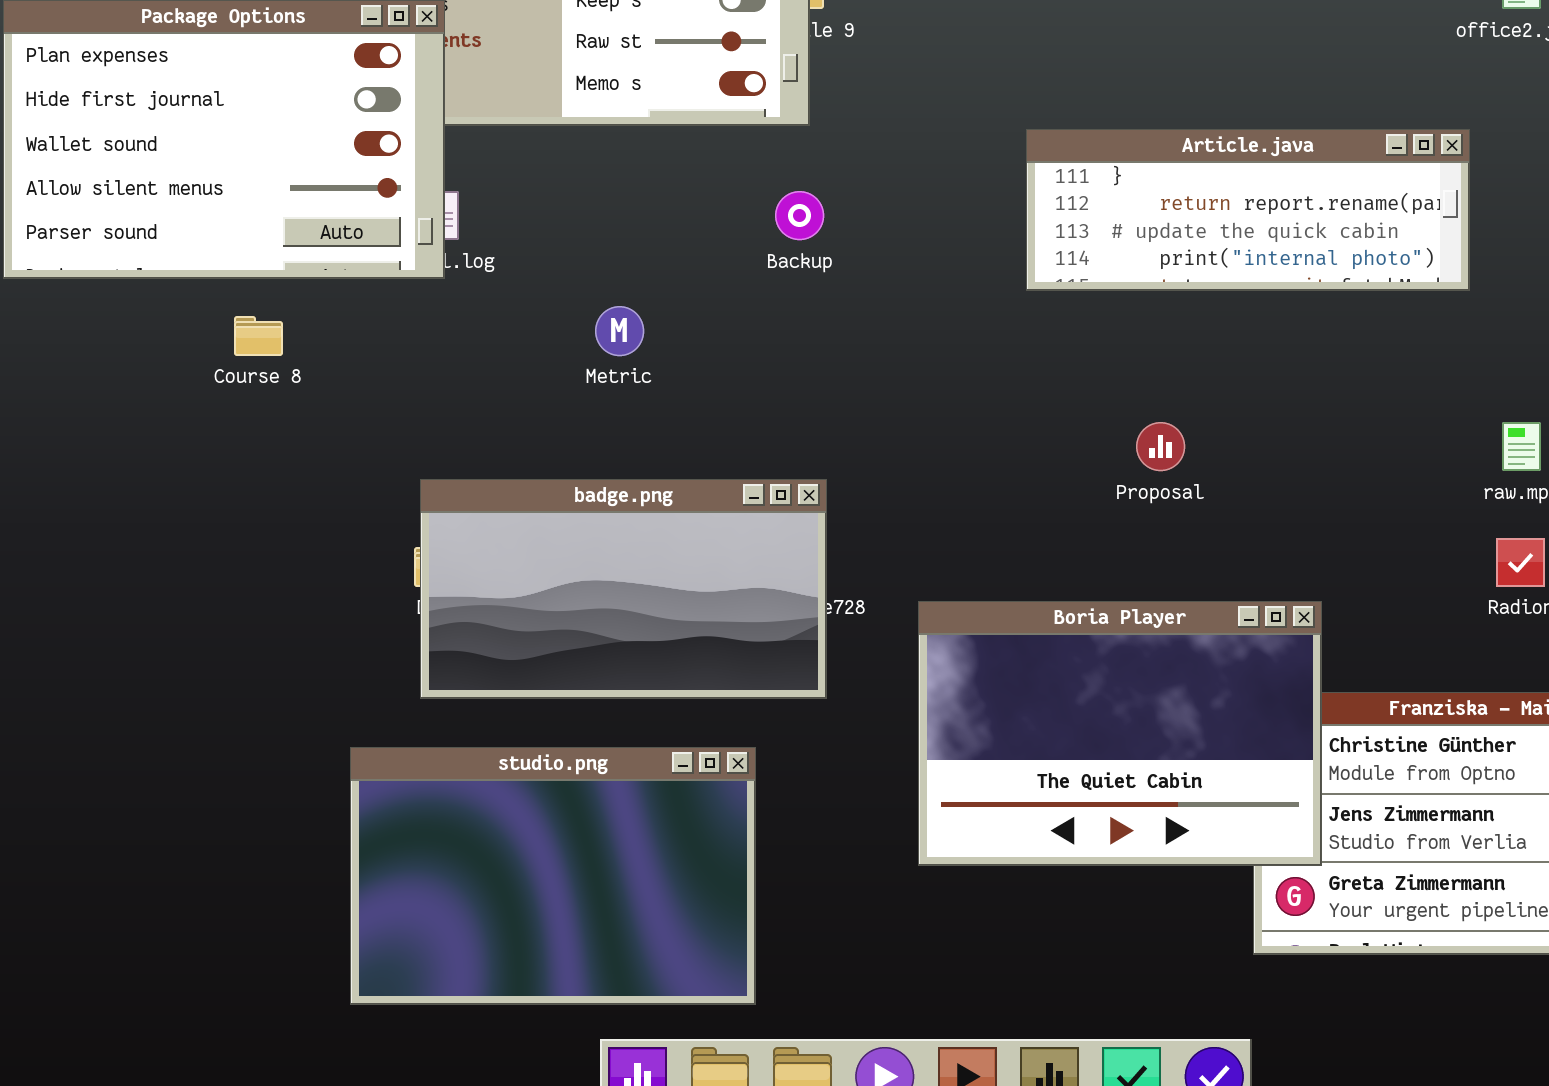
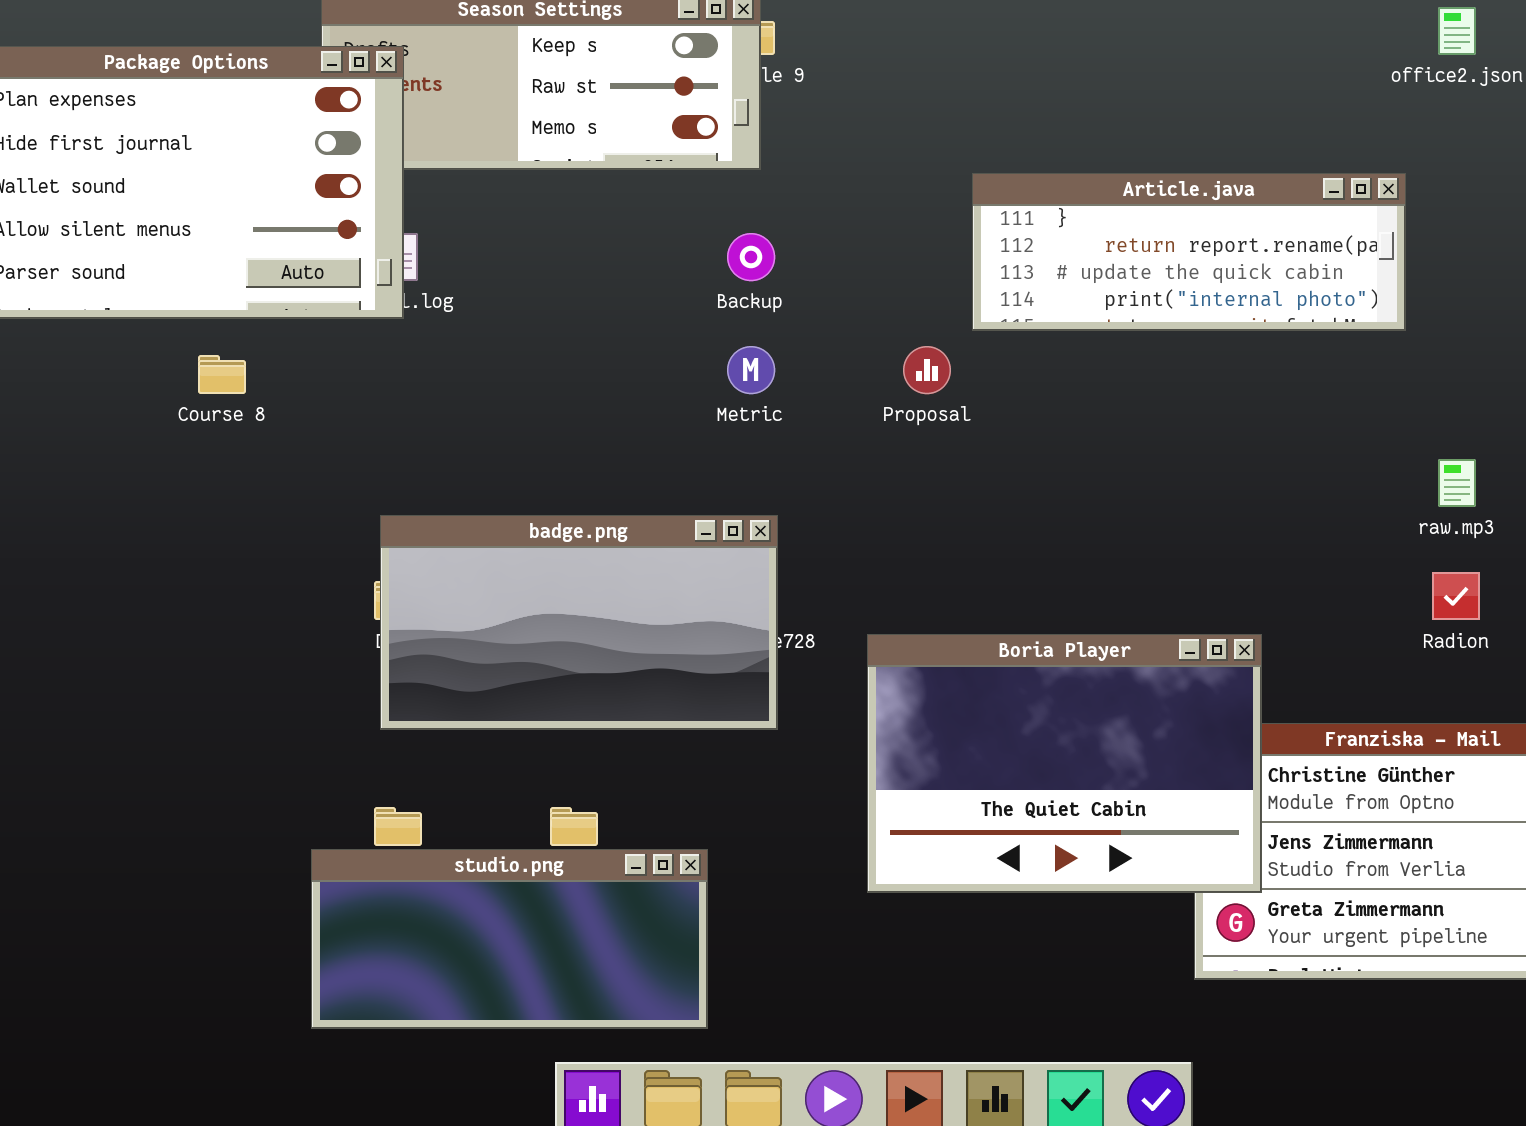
Metric: [595,306,644,356] -> [727,346,775,394], moved
Proposal: [1136,422,1185,471] -> [903,346,951,394], moved
studio.png: [350,747,756,1005] -> [311,849,708,1029], resized

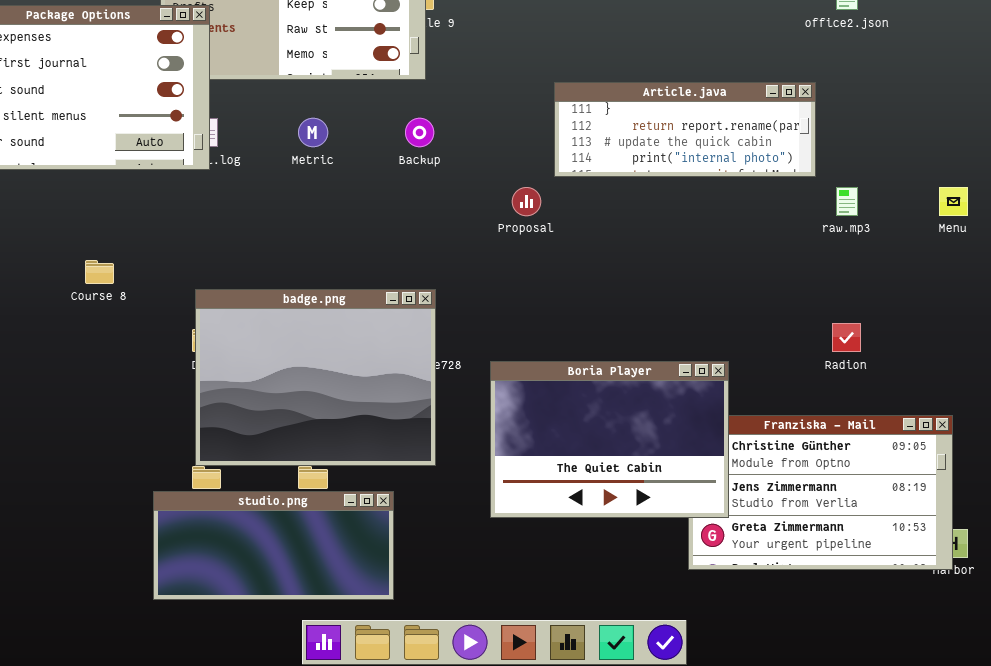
Metric: [727,346,775,394] -> [298,118,328,147], moved
Course 8: [198,355,246,394] -> [85,260,114,284], moved
raw.mp3: [1438,459,1476,507] -> [836,187,858,216], moved
badge.png: [380,515,778,730] -> [195,289,436,466], resized

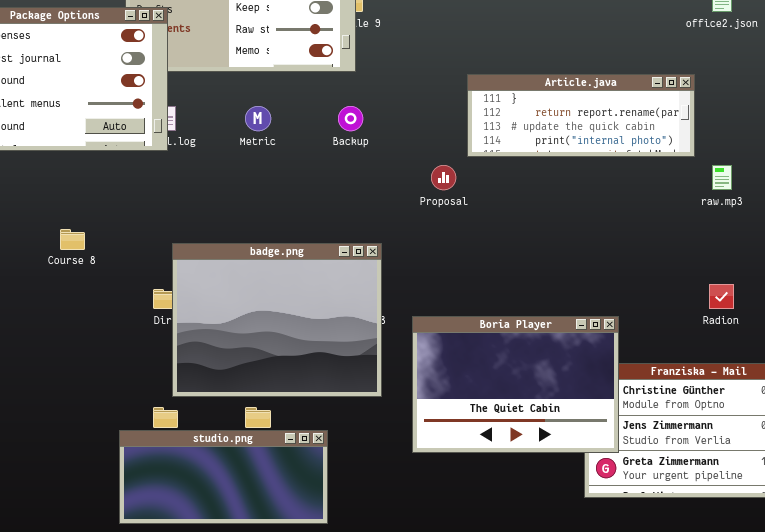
badge.png: [195,289,436,466] -> [172,243,382,397], moved

